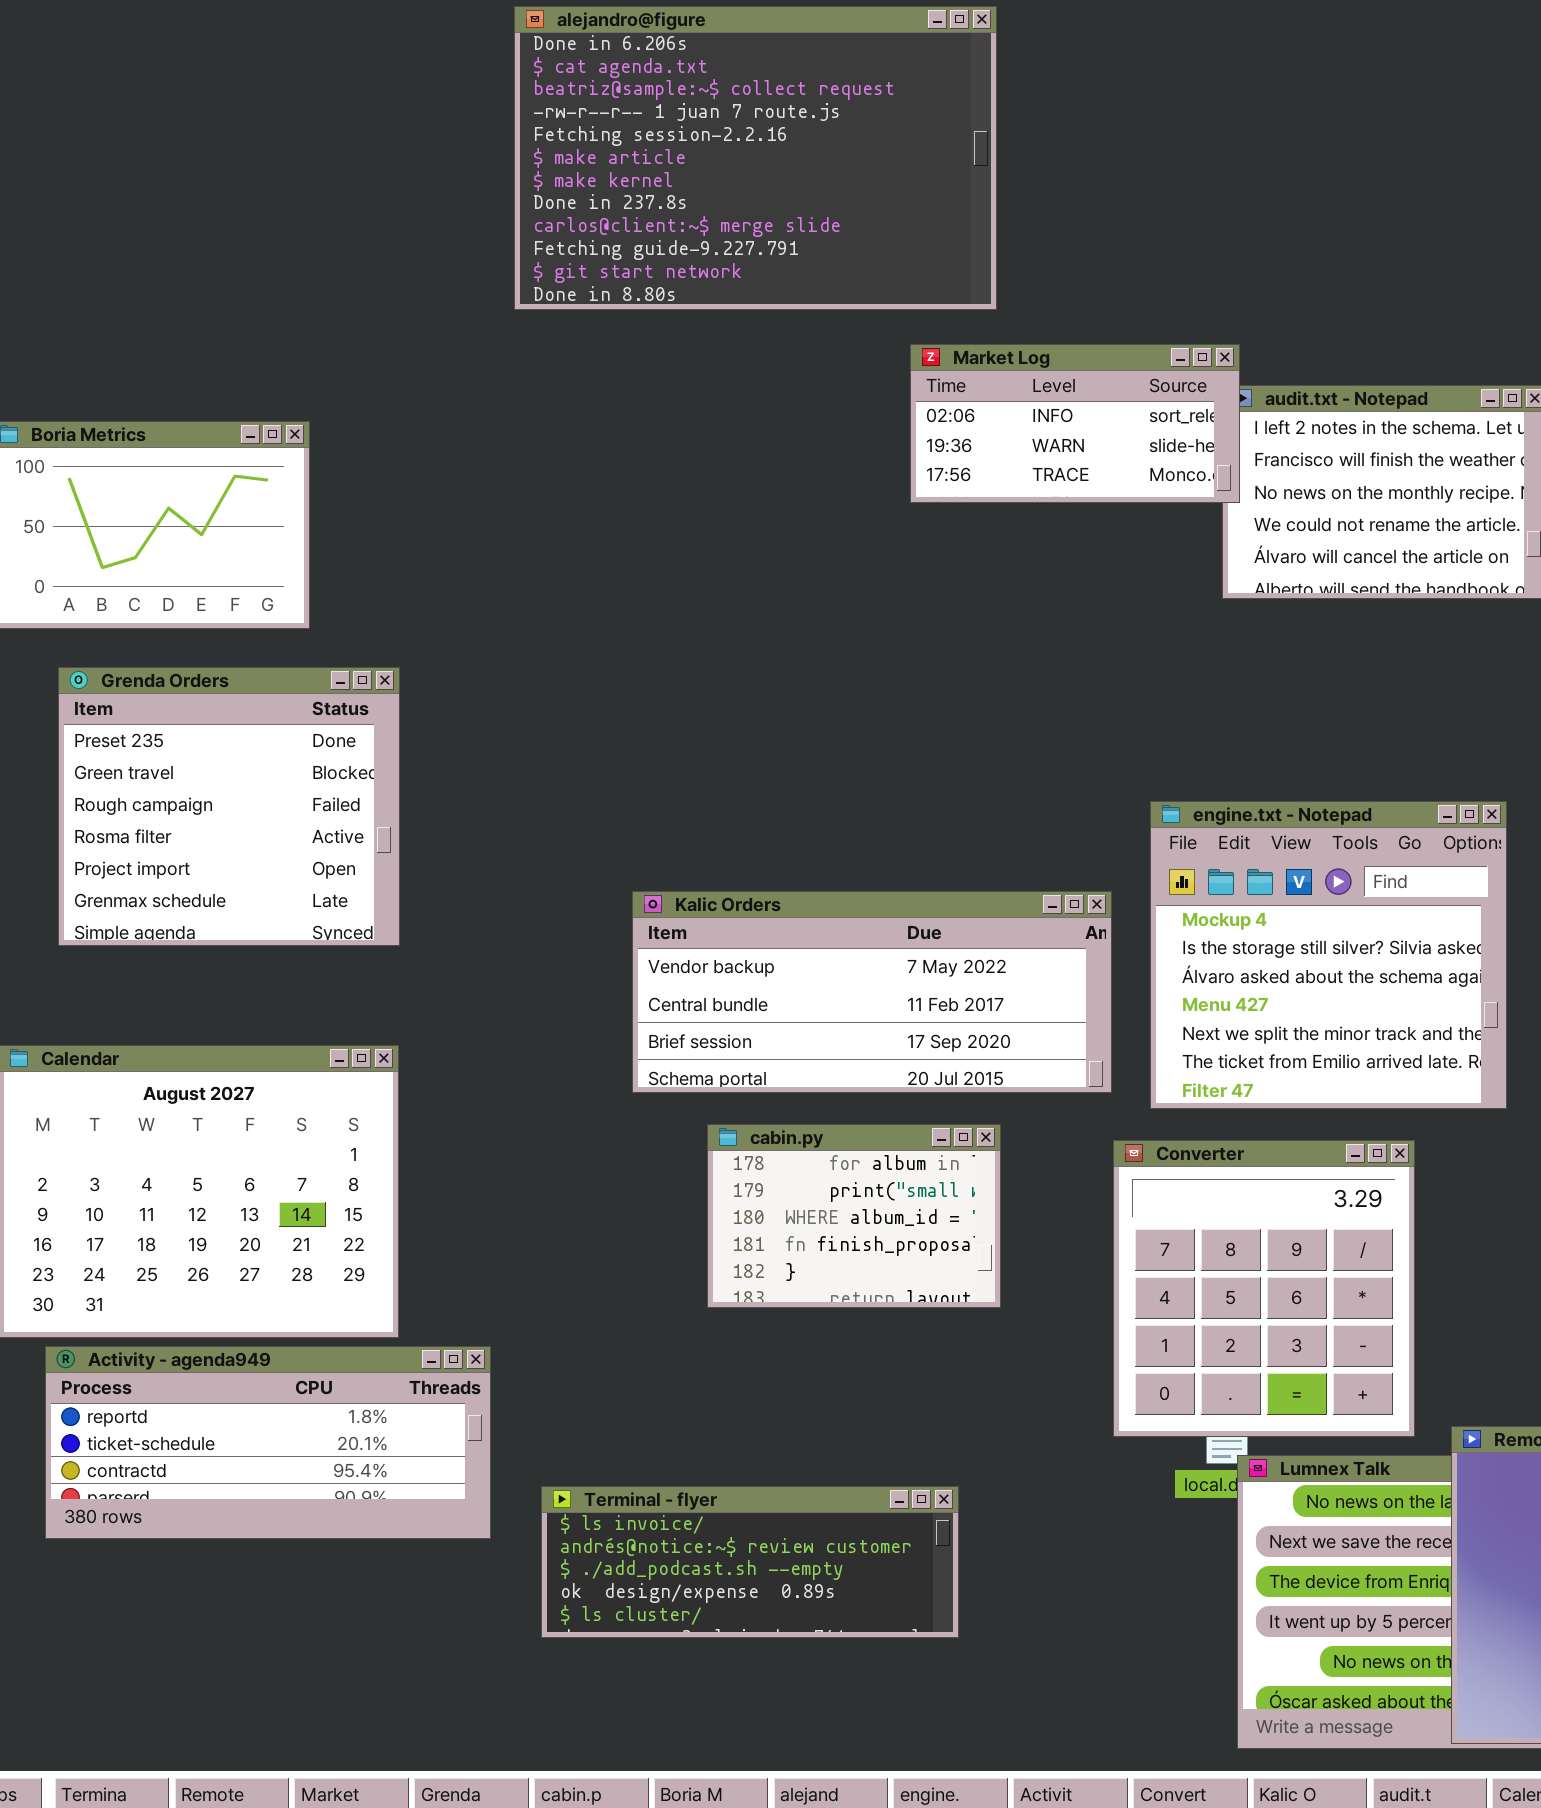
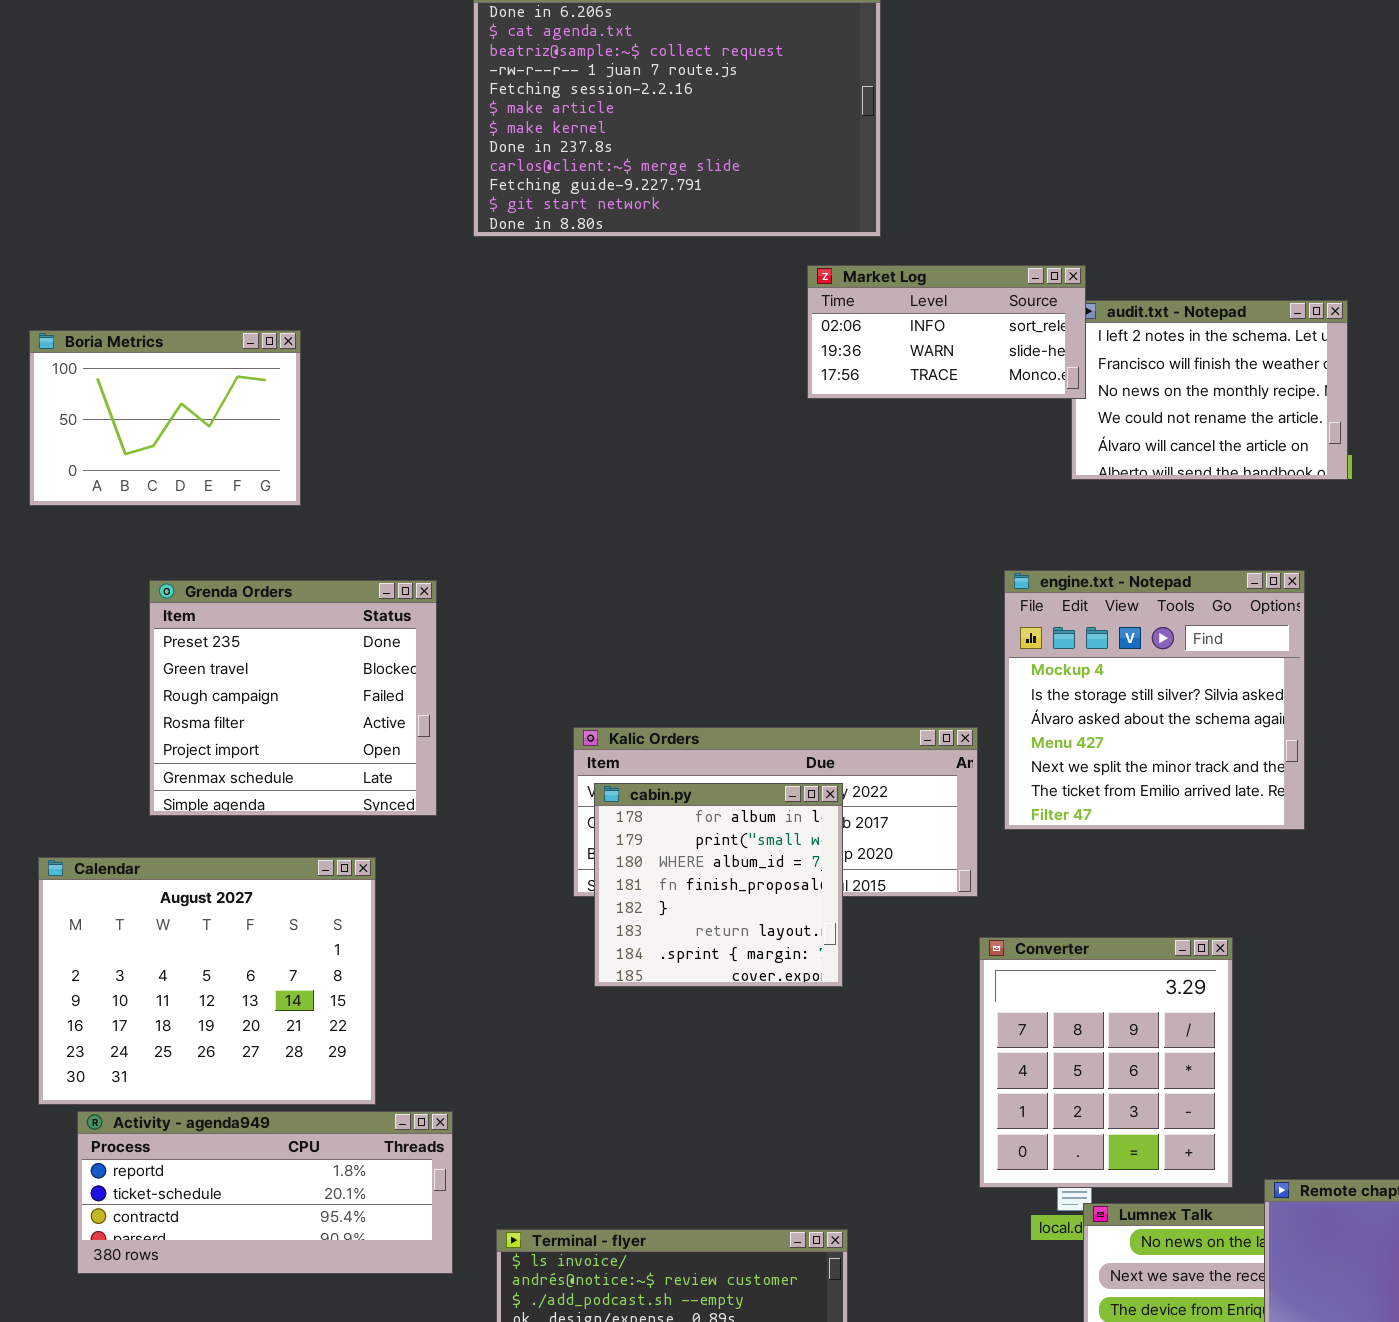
Grenda Orders: [58,667,400,946] -> [149,580,437,816], moved
engine.txt - Notepad: [1150,801,1507,1109] -> [1004,570,1305,830], moved
cabin.py: [707,1124,1001,1308] -> [594,783,843,987], moved, resized

